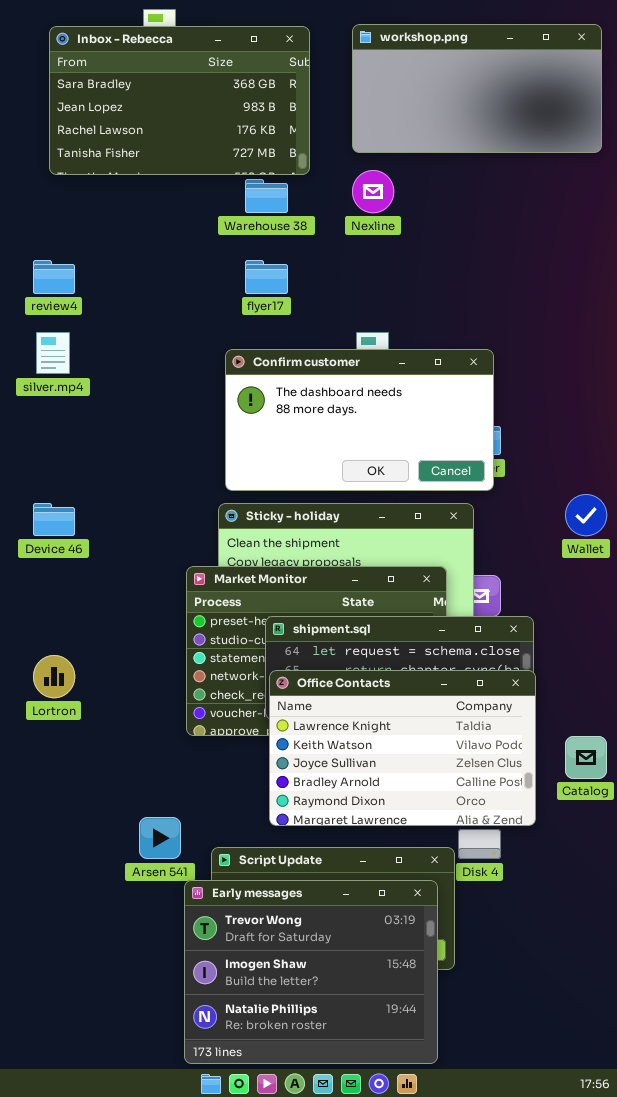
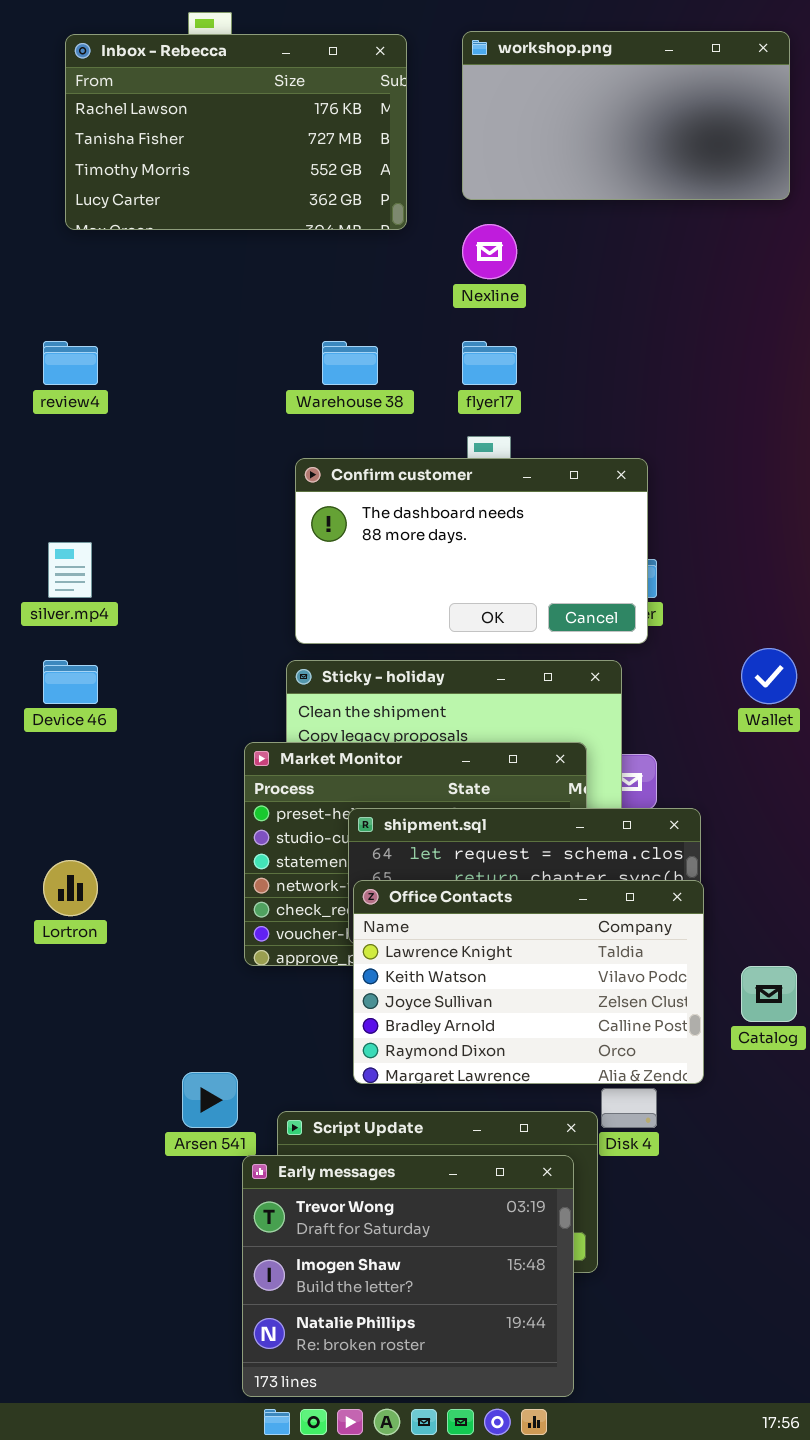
Inbox - Rebecca: [49,26,310,175] -> [65,34,407,230], scrolled down 2 rows
Warehouse 38: [245,179,288,213] -> [322,341,378,385], moved
flyer17: [245,260,288,294] -> [462,341,517,385], moved
silver.mp4: [36,332,70,374] -> [48,542,92,598], moved

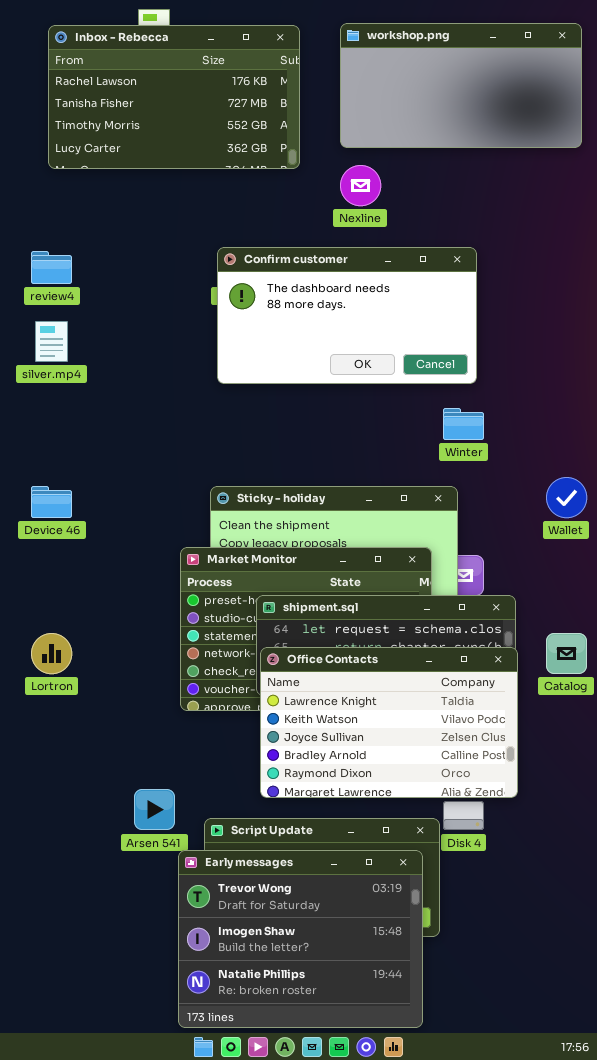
Confirm customer: [295,458,648,644] -> [217,247,477,384], moved
silver.mp4: [48,542,92,598] -> [35,321,68,362], moved
Catalog: [741,966,797,1022] -> [546,633,587,674], moved

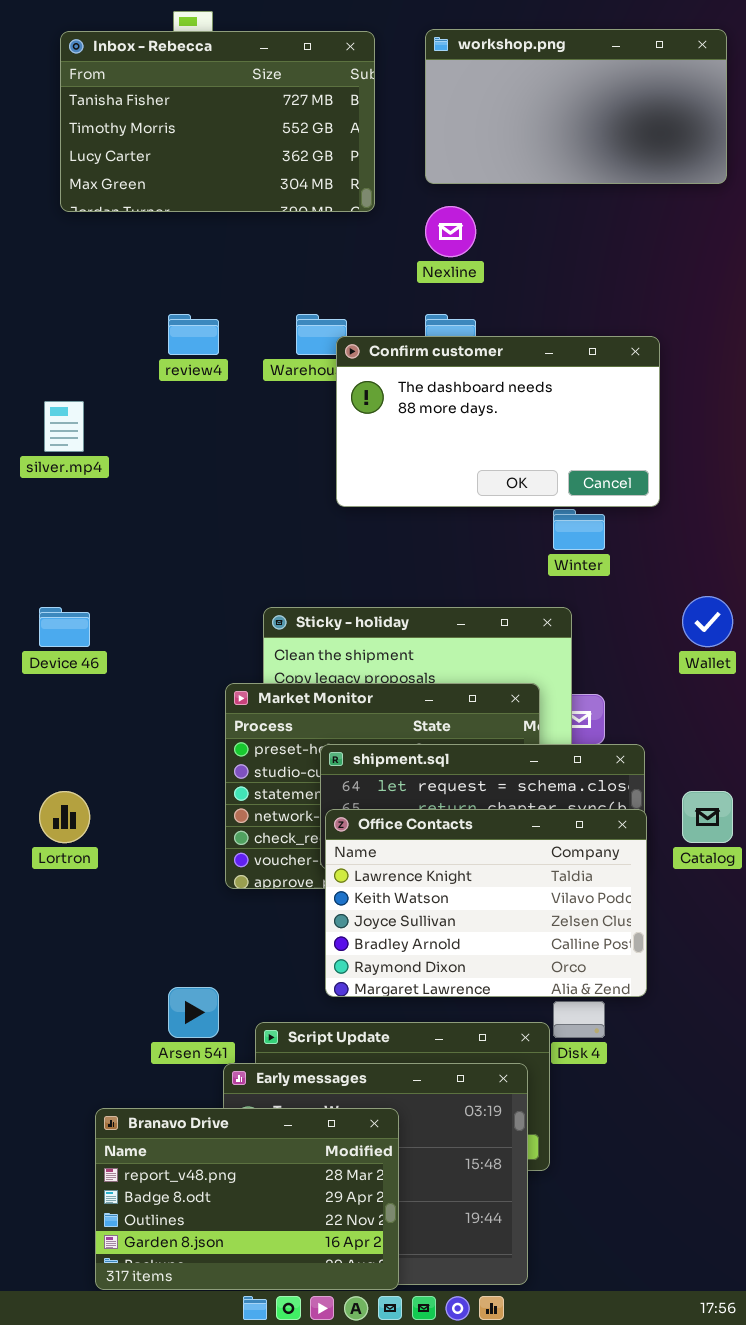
Inbox - Rebecca: [48,25,300,169] -> [60,31,375,212], scrolled down 1 row
Confirm customer: [217,247,477,384] -> [336,336,660,507], moved
review4: [31,251,72,284] -> [168,314,219,355], moved
Branavo Drive: none -> [95,1108,399,1290], opened

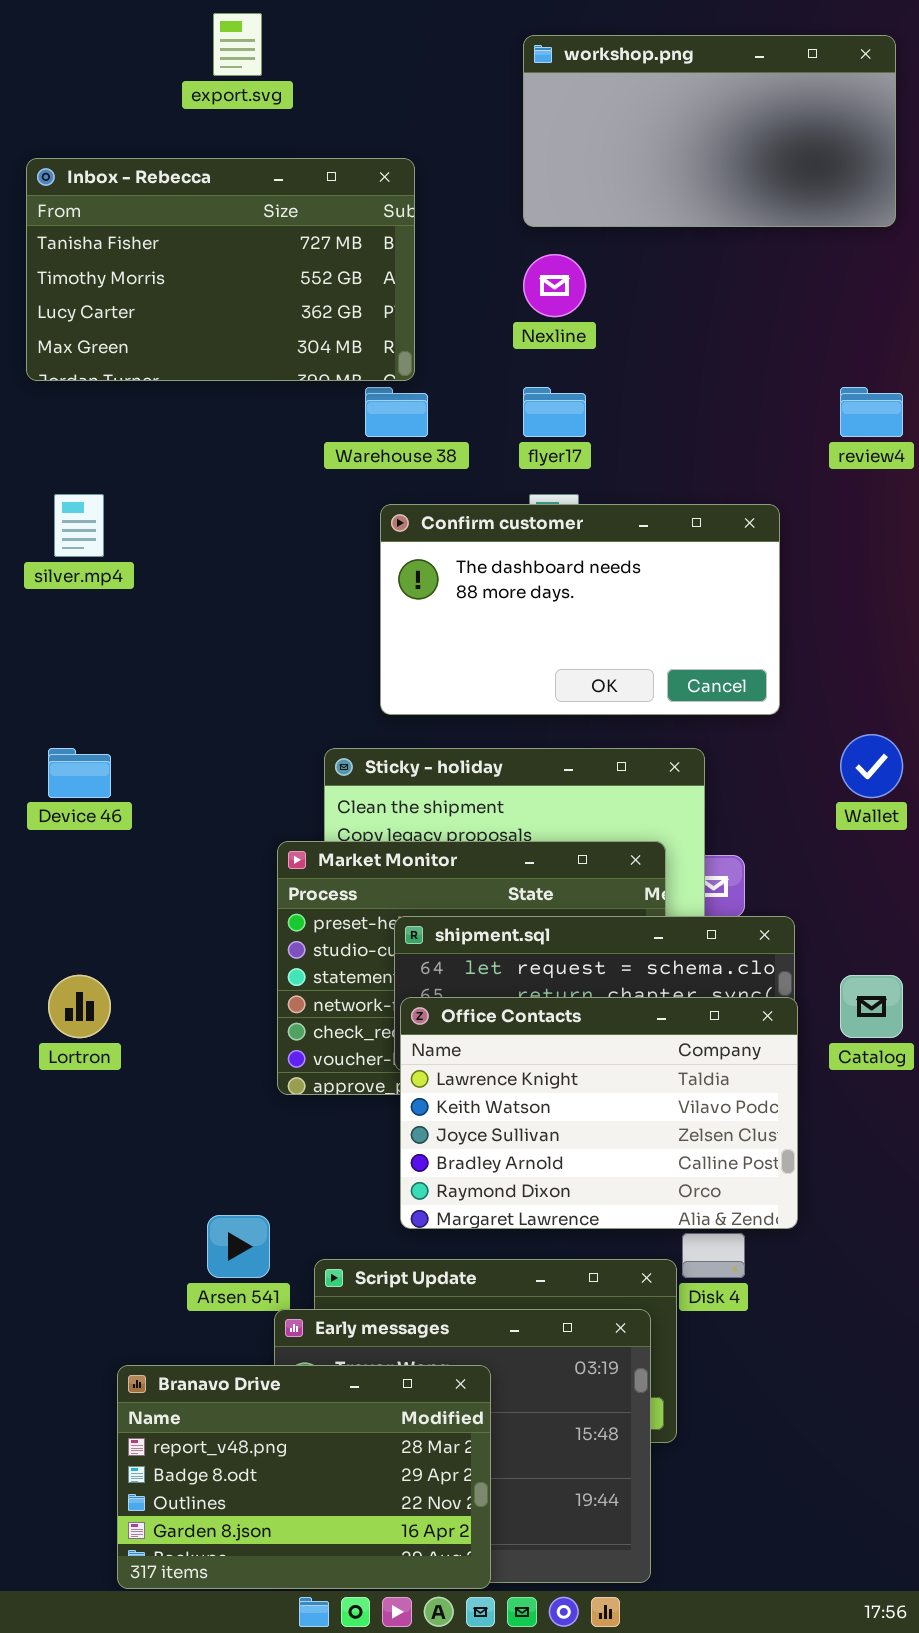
Inbox - Rebecca: [60,31,375,212] -> [26,158,415,381], moved
review4: [168,314,219,355] -> [840,387,903,437], moved
Confirm customer: [336,336,660,507] -> [380,504,780,715], moved

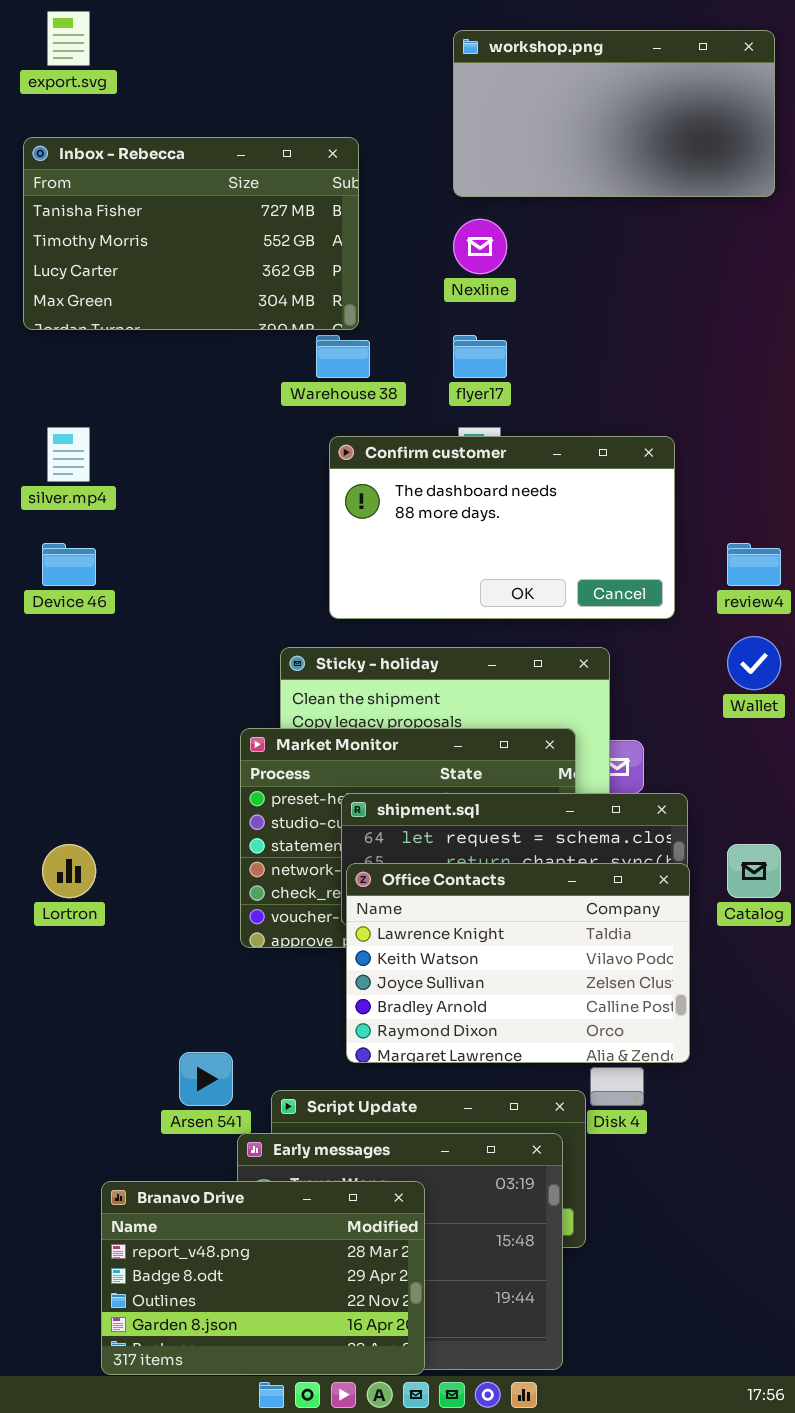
export.svg: [213,13,262,76] -> [47,11,90,66], moved
review4: [840,387,903,437] -> [727,543,781,586], moved
Device 46: [48,748,111,798] -> [42,543,96,586], moved

